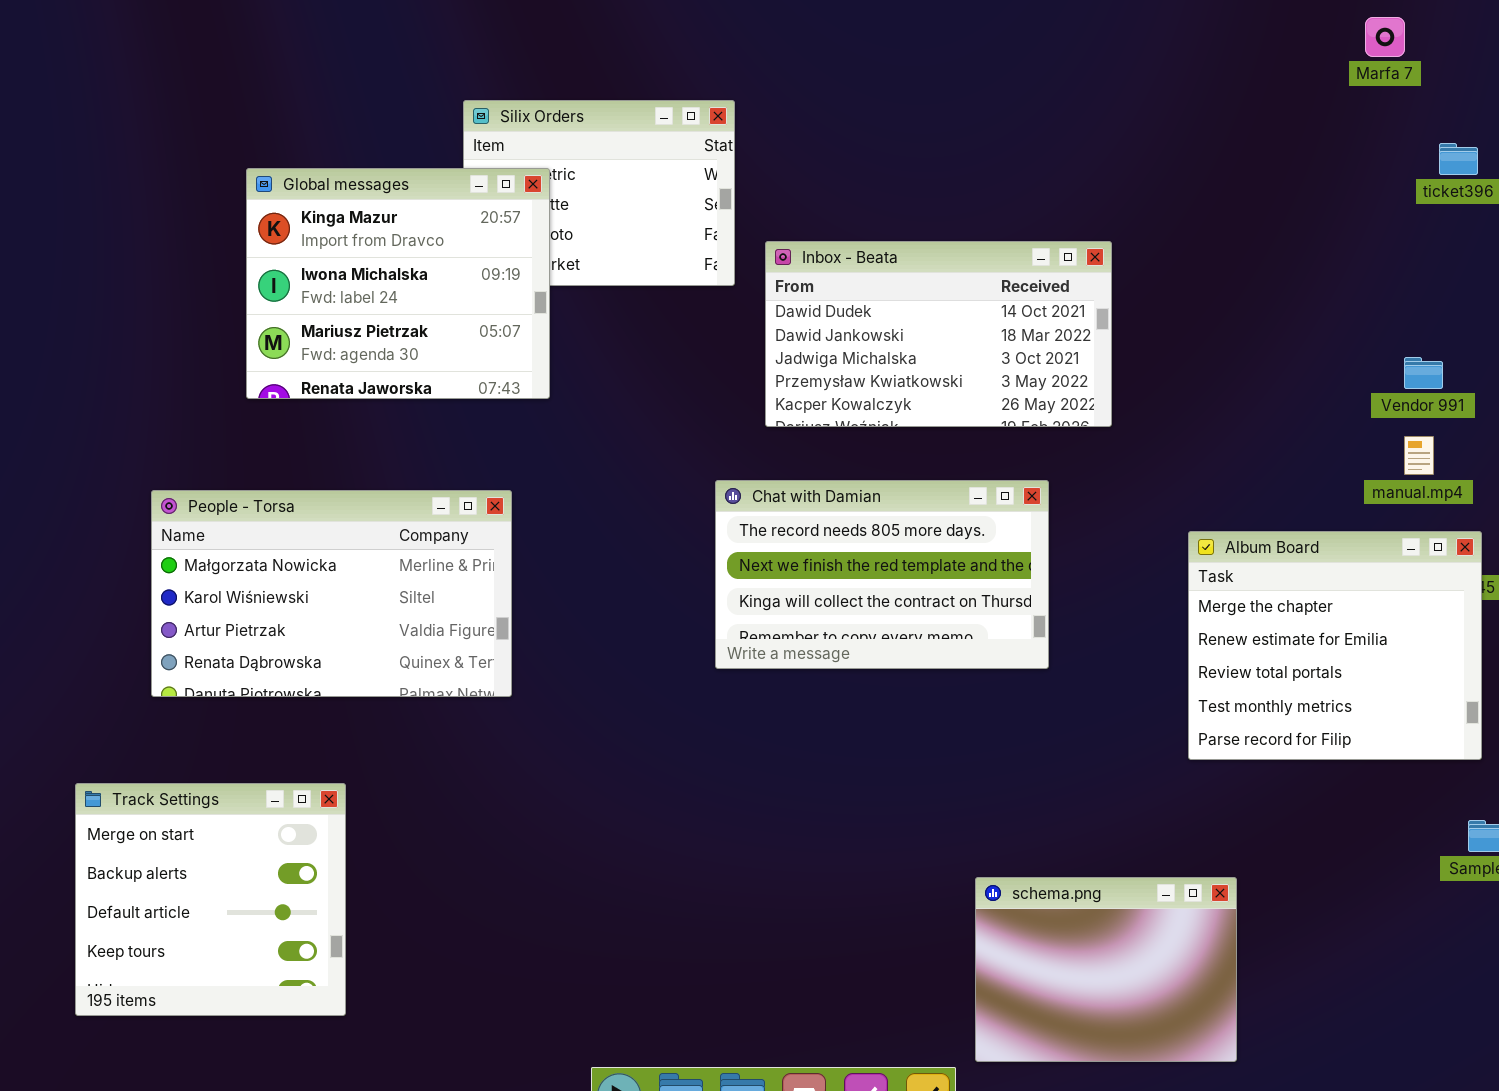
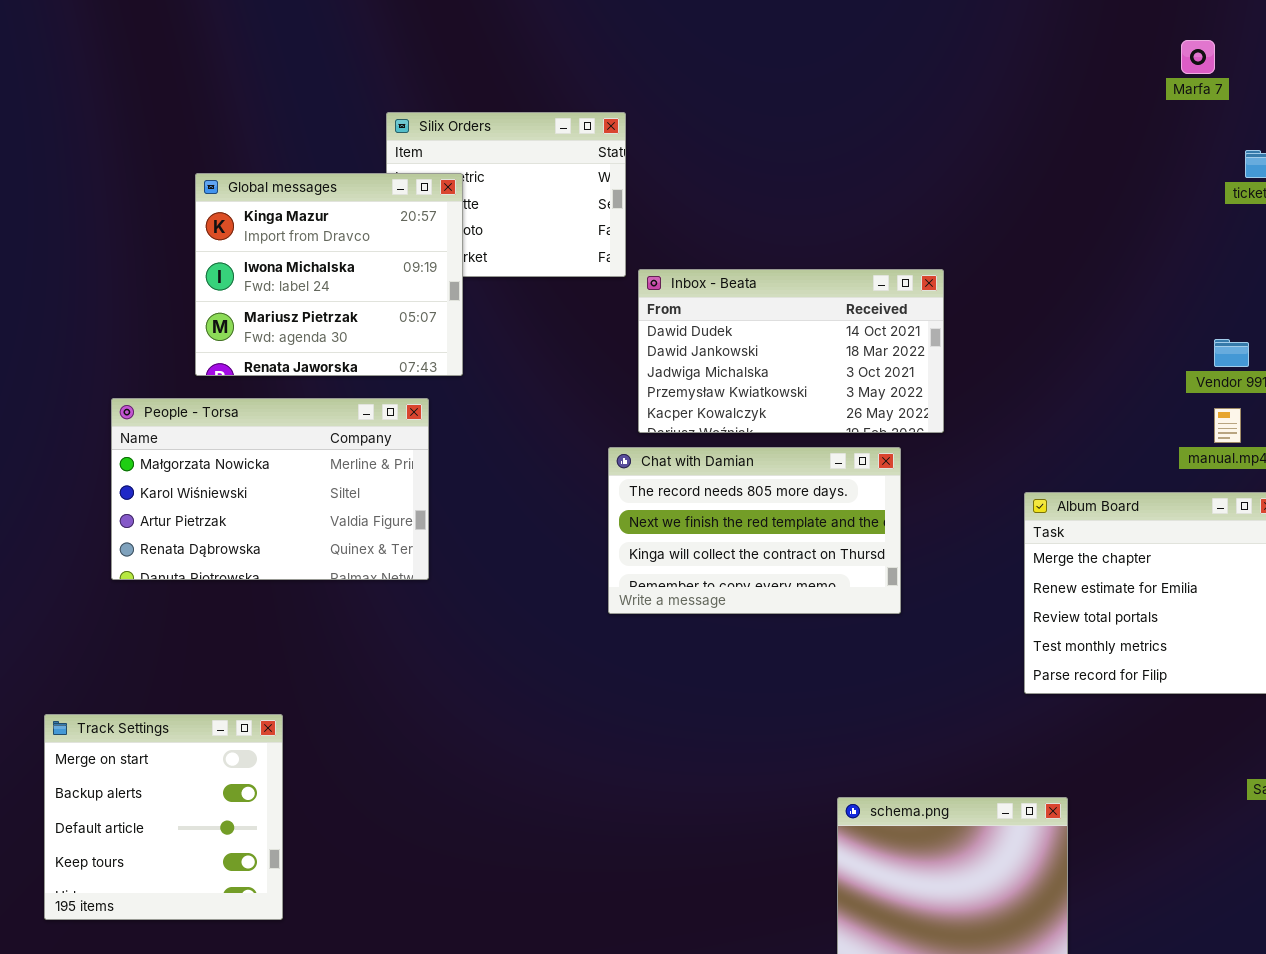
Inbox - Beata: [765,241,1112,427] -> [638,269,944,433], moved
People - Torsa: [151,490,512,697] -> [111,398,429,580], moved

